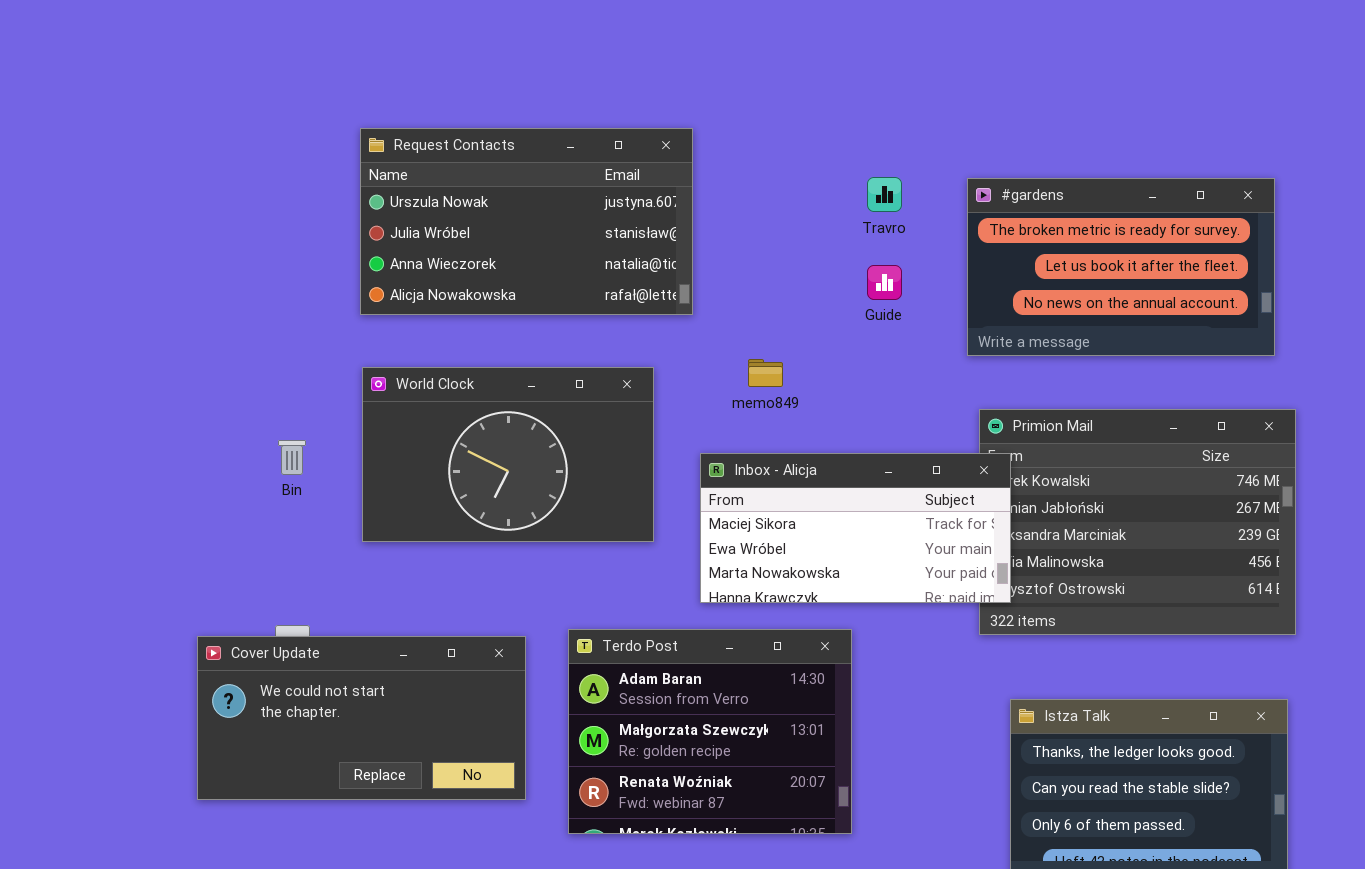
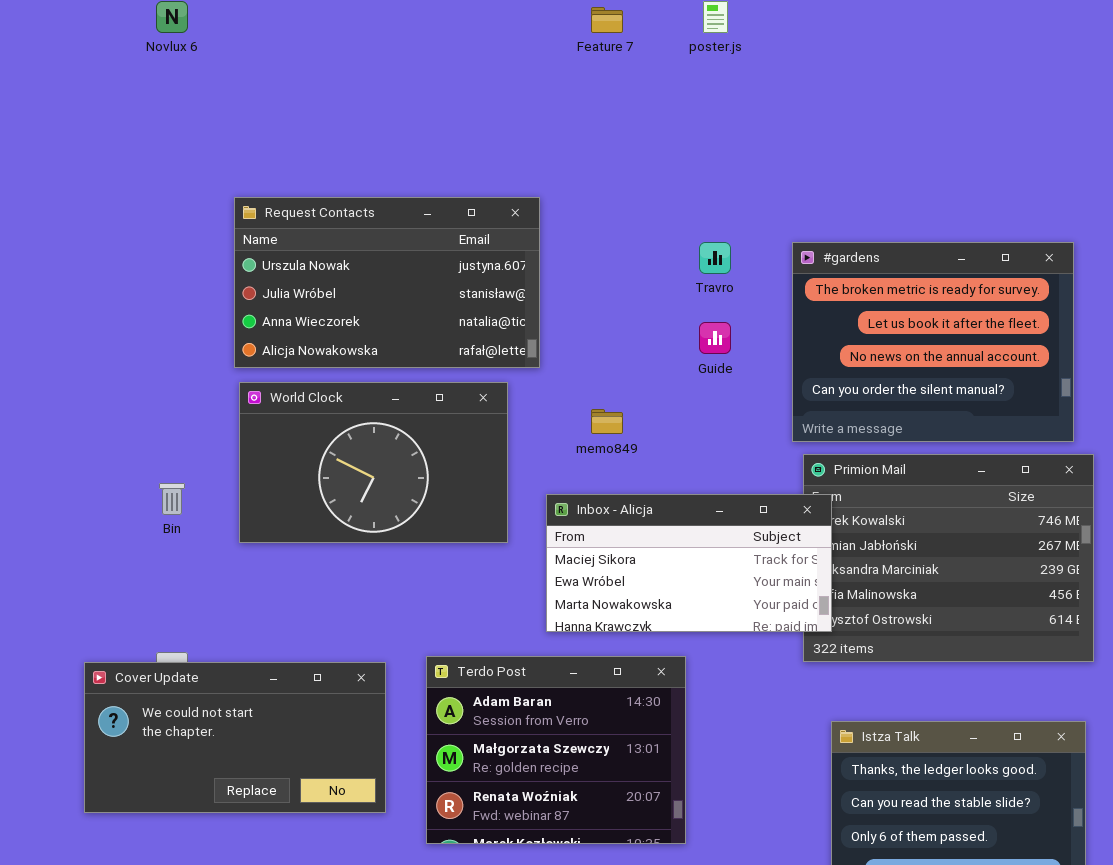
#gardens: [967,178,1275,356] -> [792,242,1074,442], resized
World Clock: [362,367,654,542] -> [239,382,508,543], moved

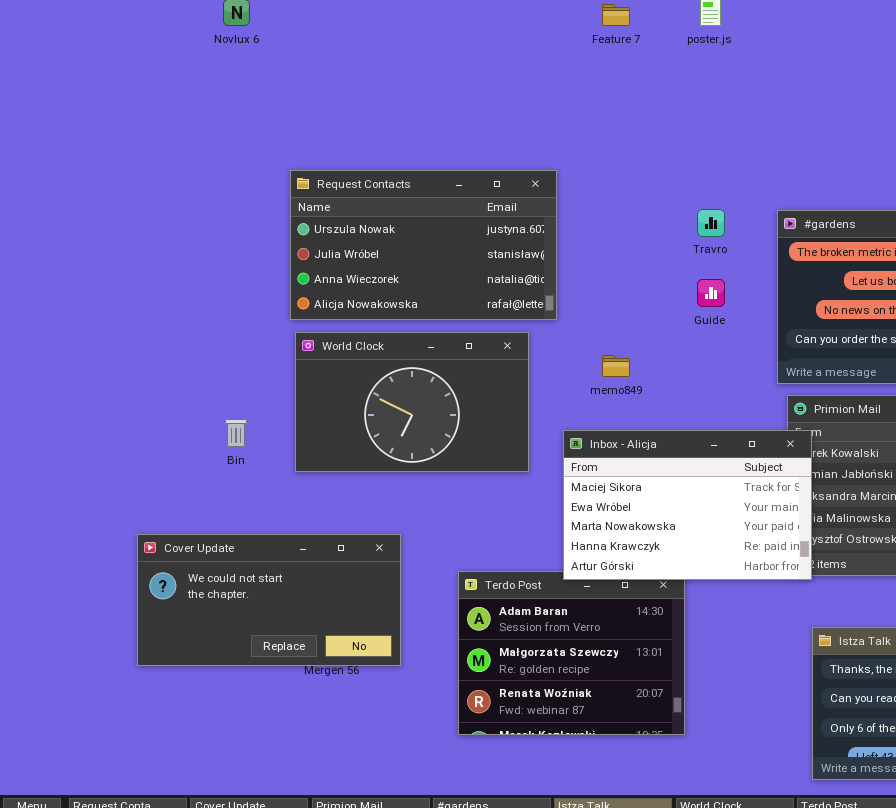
Inbox - Alicja: [546,494,832,632] -> [563,430,812,580], resized
Cover Update: [84,662,386,813] -> [137,534,401,666], moved

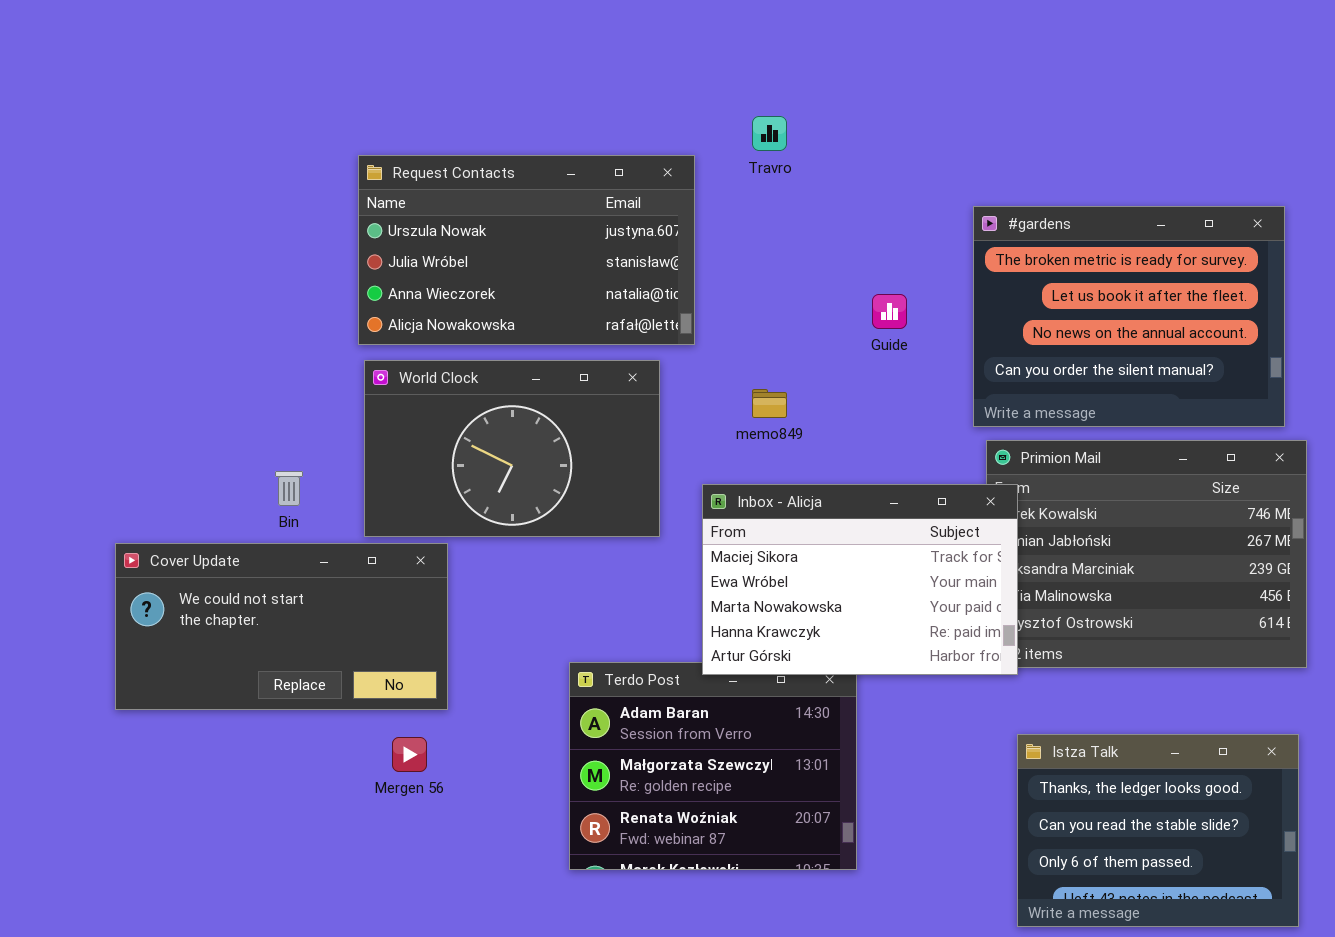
Travro: [697,209,725,237] -> [752,116,787,151], moved
Cover Update: [137,534,401,666] -> [115,543,448,710], moved

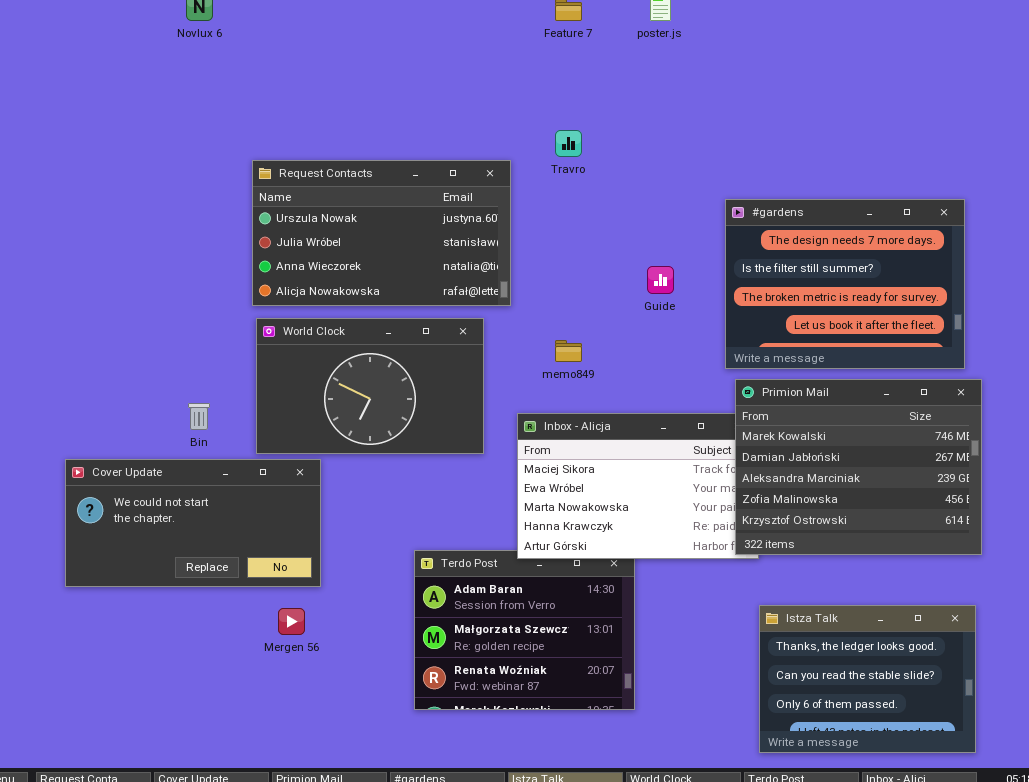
#gardens: [973,206,1285,427] -> [725,199,965,369], scrolled up 2 rows
Primion Mail: [986,440,1307,668] -> [735,379,982,555], raised

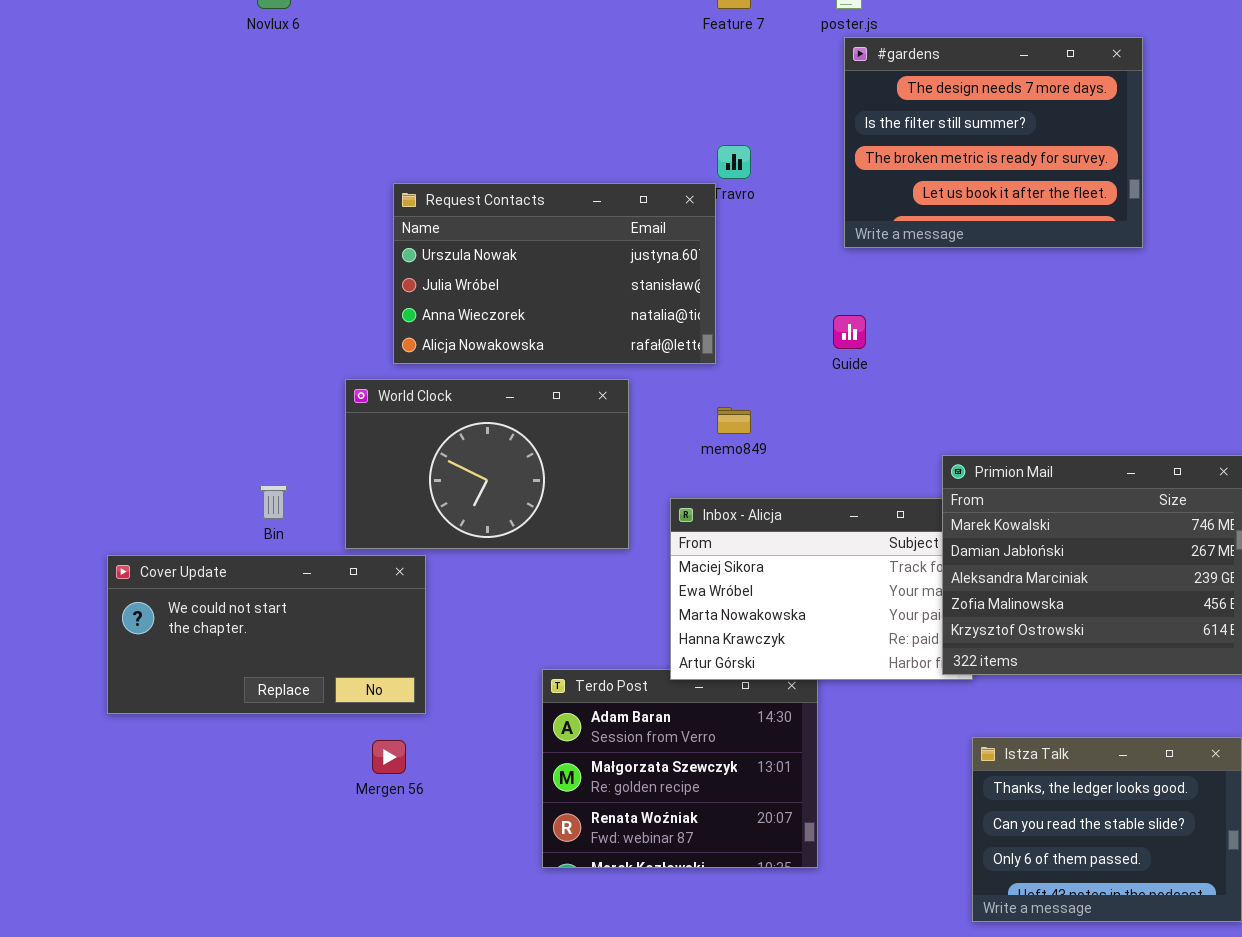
Request Contacts: [252,160,511,306] -> [393,183,716,364], moved
#gardens: [725,199,965,369] -> [844,37,1143,248], moved

